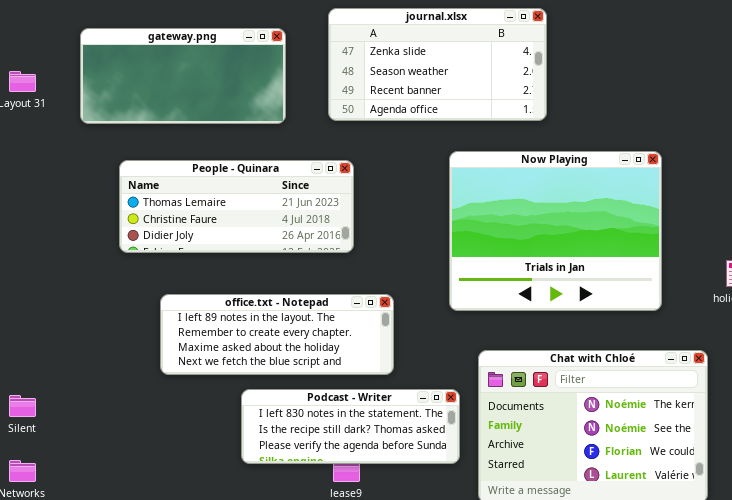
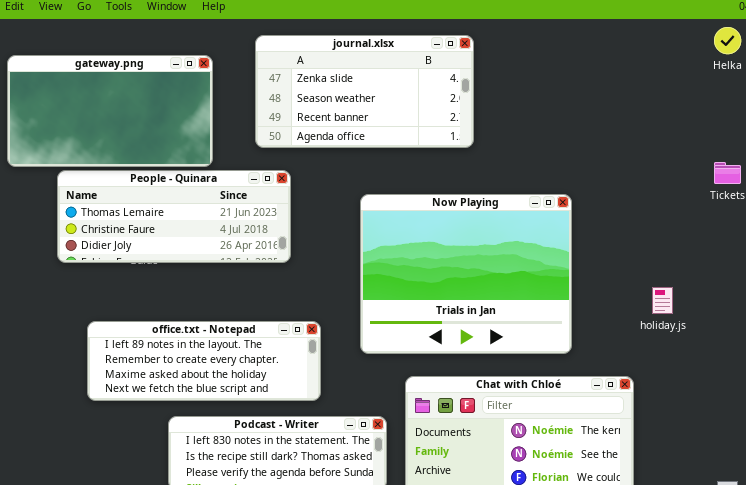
gateway.png: [80,28,286,124] -> [7,55,213,167], resized
Now Playing: [449,151,662,311] -> [360,194,572,354], moved
People - Quinara: [119,160,354,253] -> [57,170,291,263], moved

